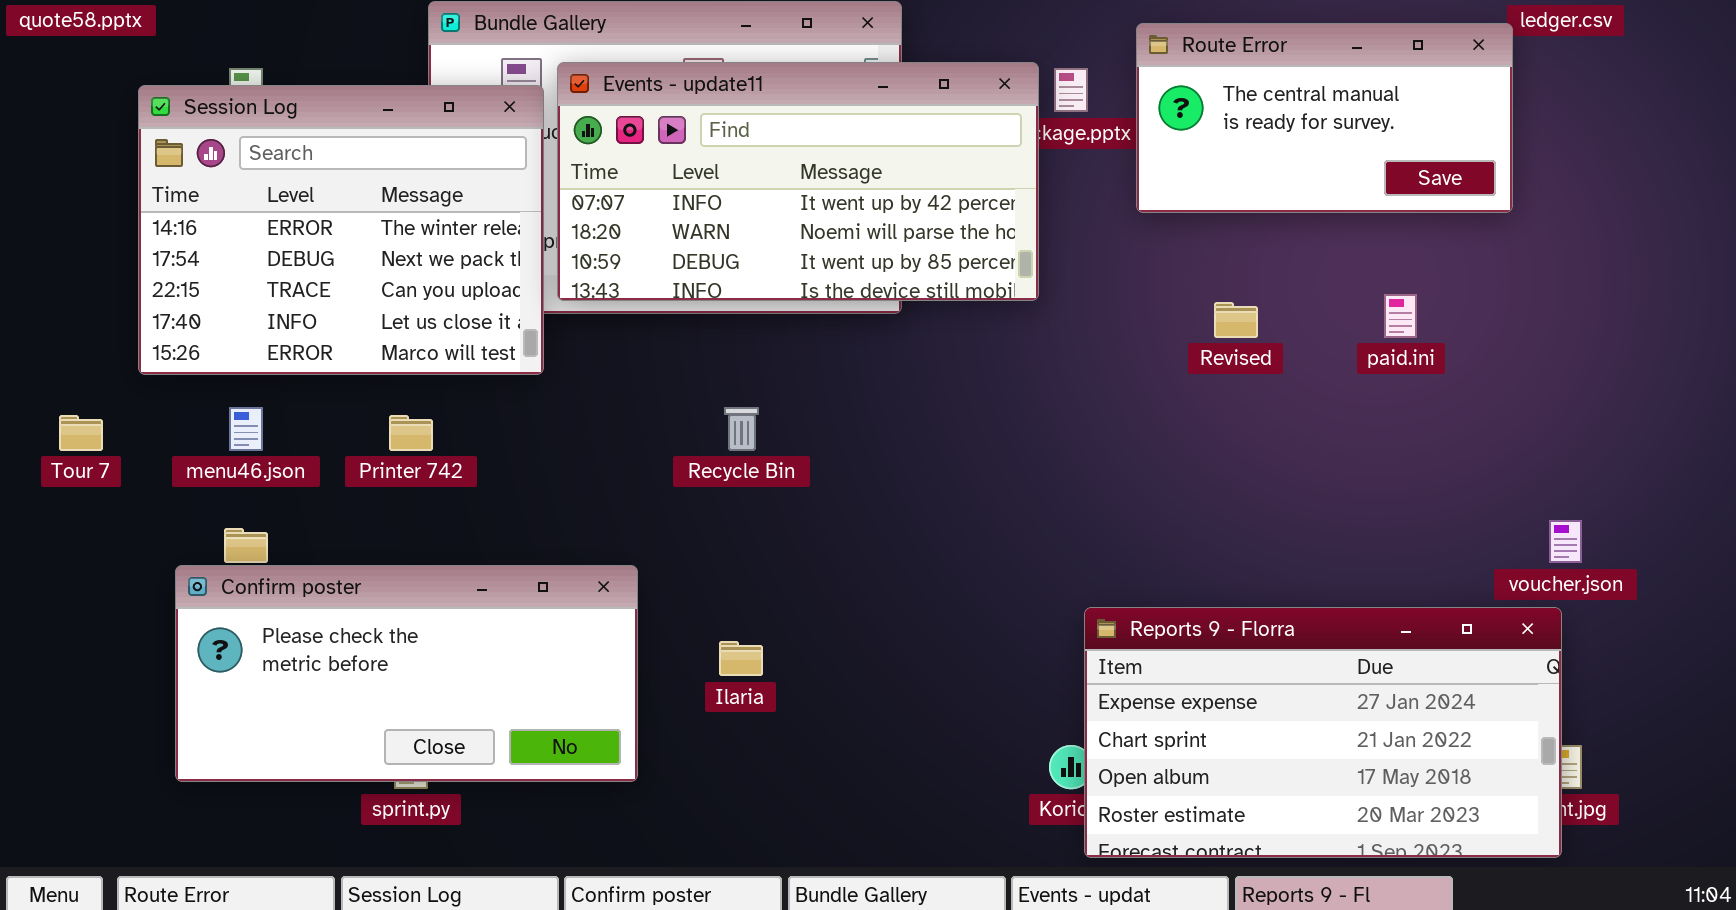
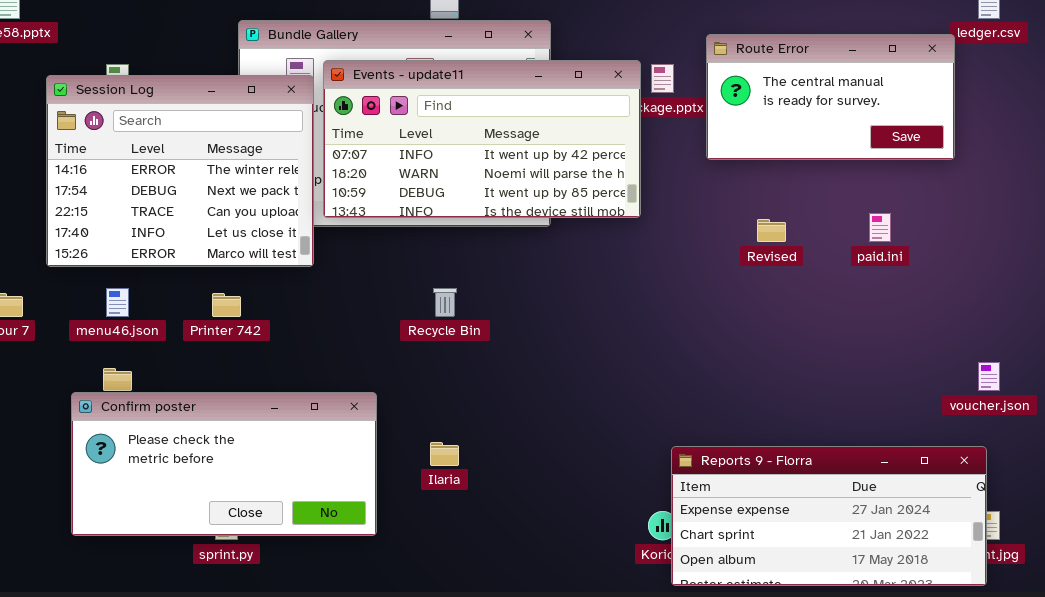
Reports 9 - Florra: [1084,607,1562,858] -> [671,446,987,586], resized

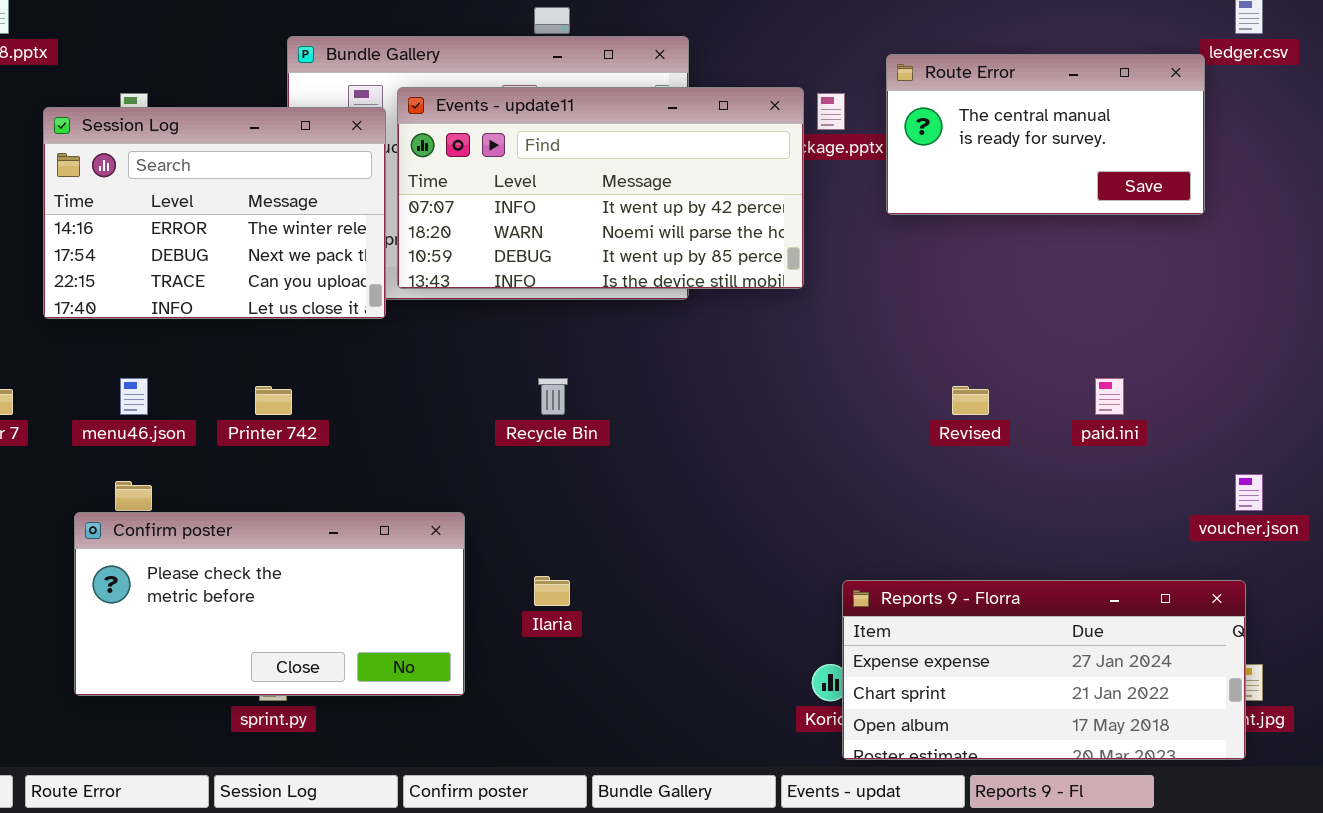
Session Log: [46,75,314,267] -> [43,107,386,319], resized
paid.ini: [869,213,891,242] -> [1095,378,1124,415], moved
Revised: [757,219,786,242] -> [952,386,989,415], moved

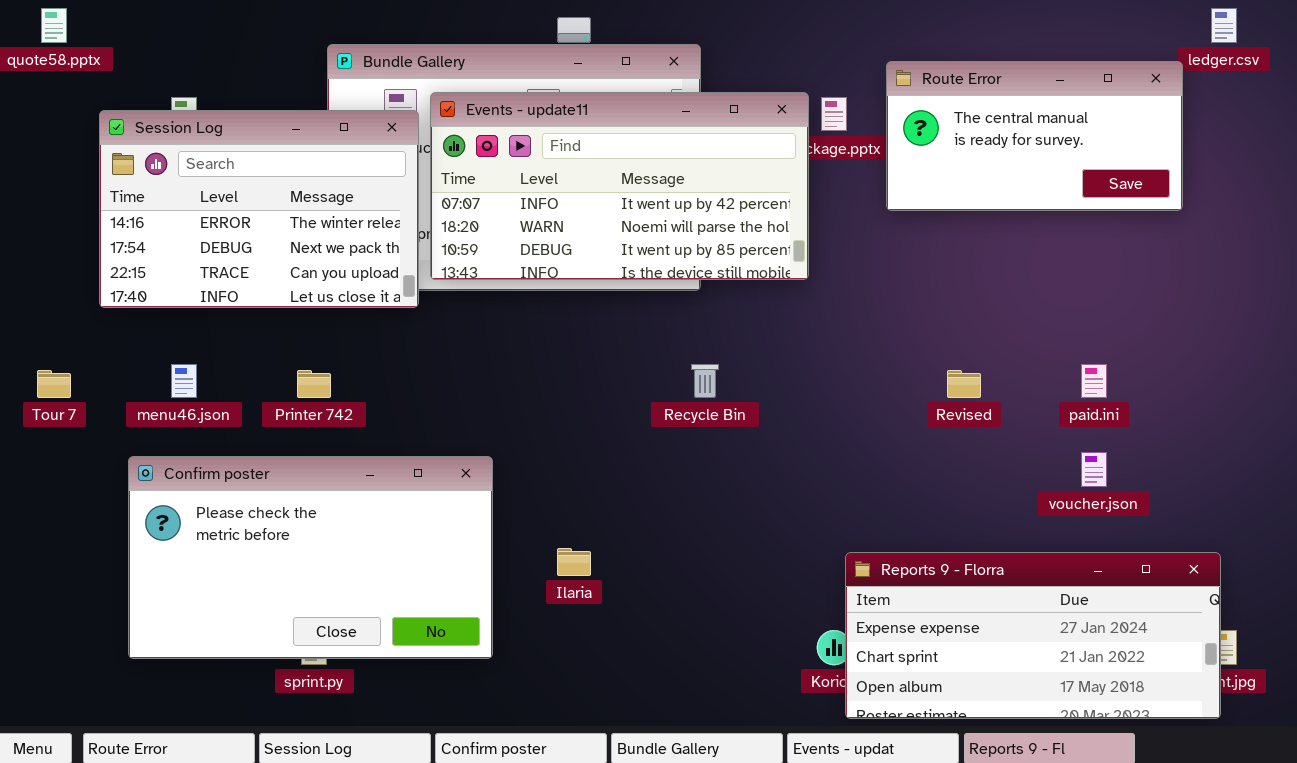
Recycle Bin: [538,378,568,415] -> [691,364,719,398], moved
voucher.json: [1235,474,1263,511] -> [1081,452,1107,487], moved
Confirm poster: [74,512,465,696] -> [128,456,493,659], resized

